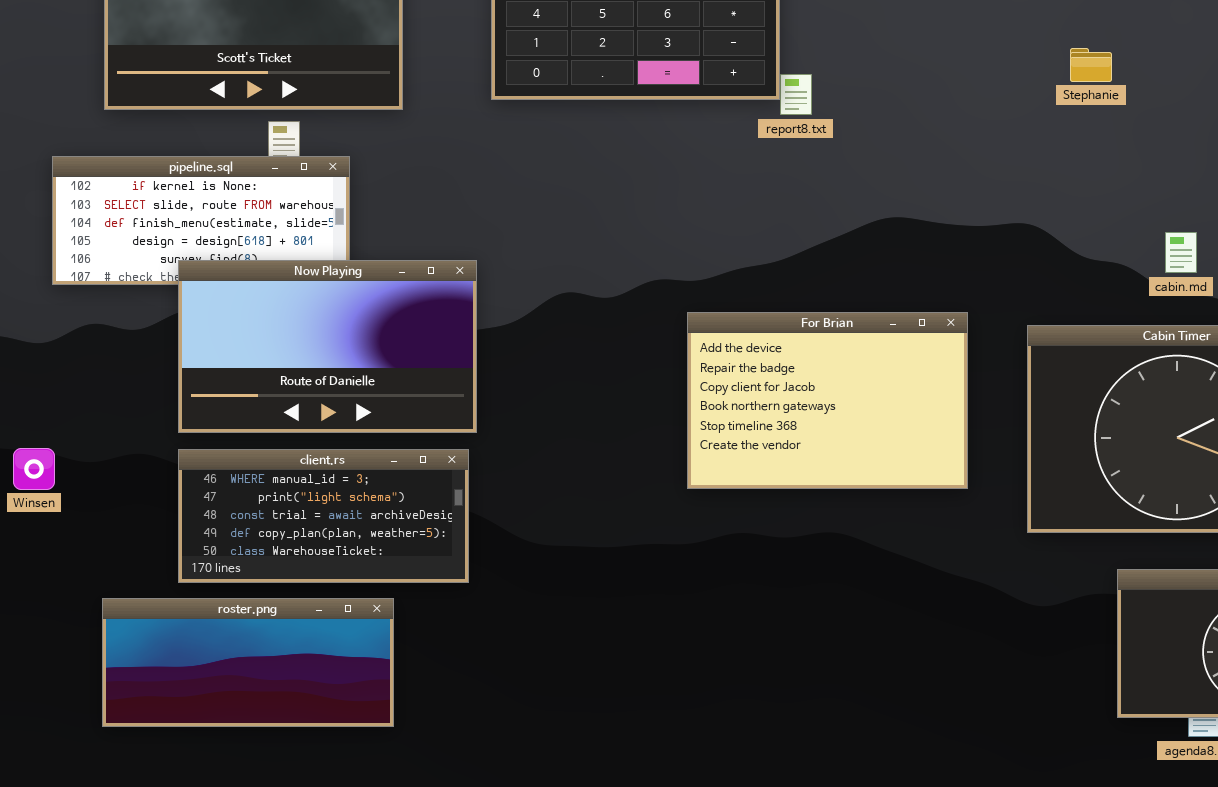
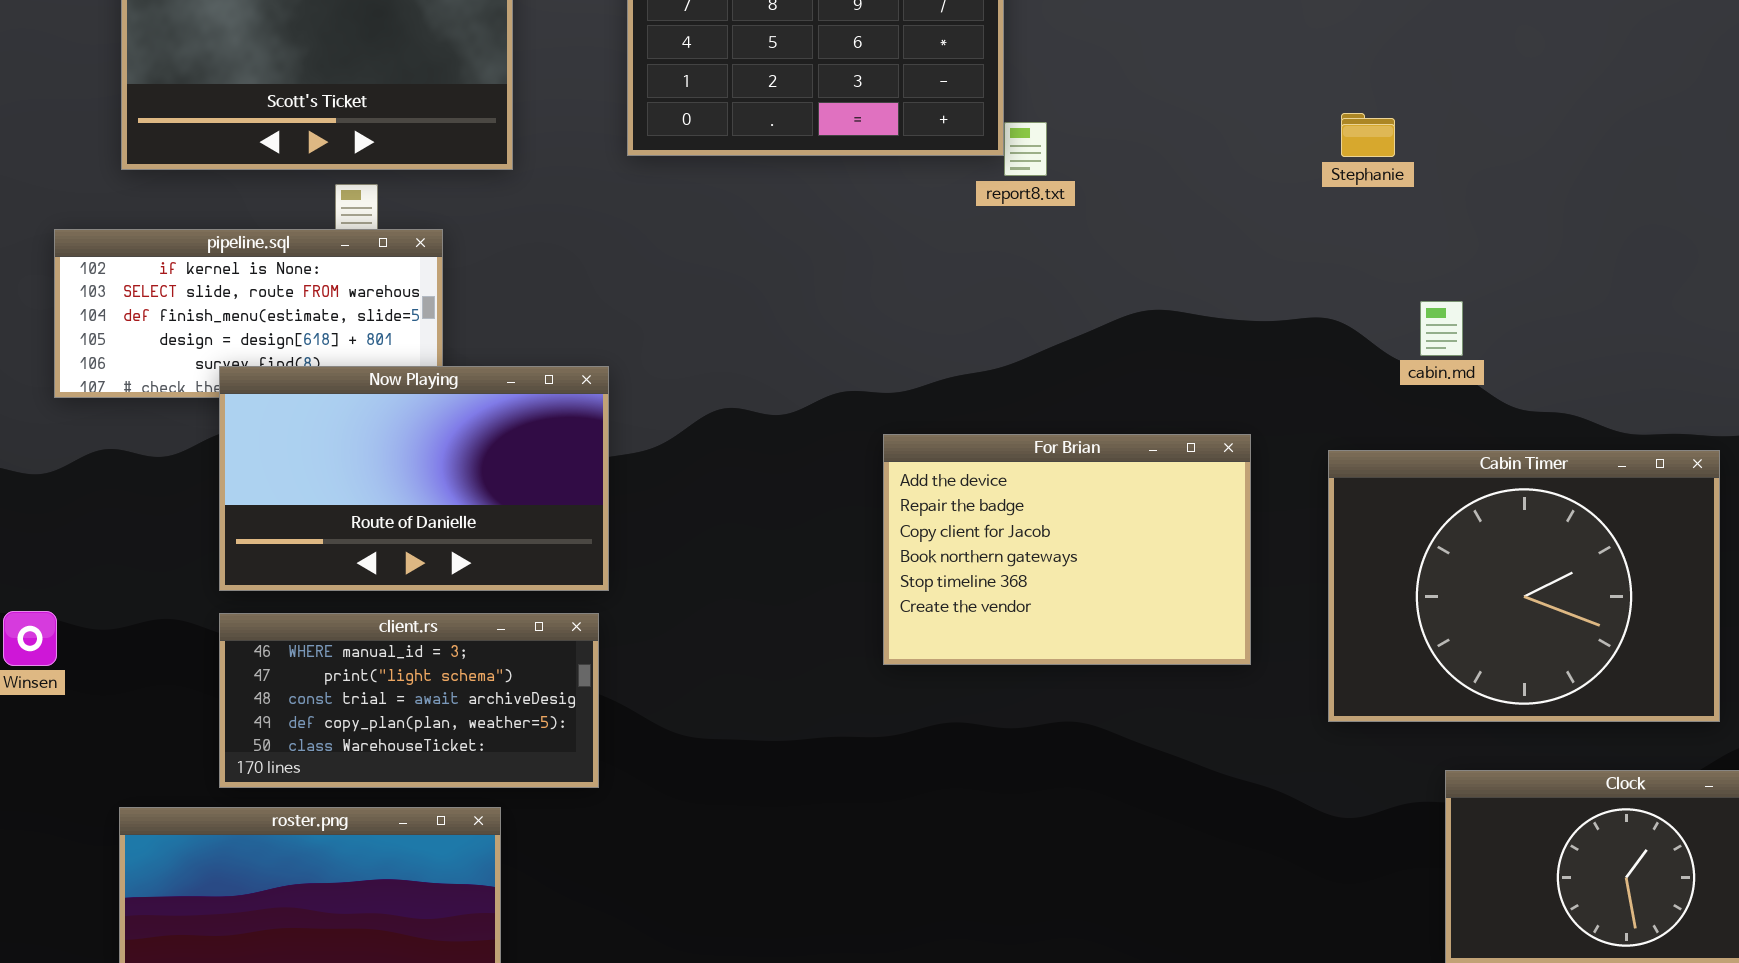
Stephanie: [1070,48,1112,82] -> [1341,113,1395,157], moved
cabin.md: [1165,232,1197,273] -> [1420,301,1463,356], moved

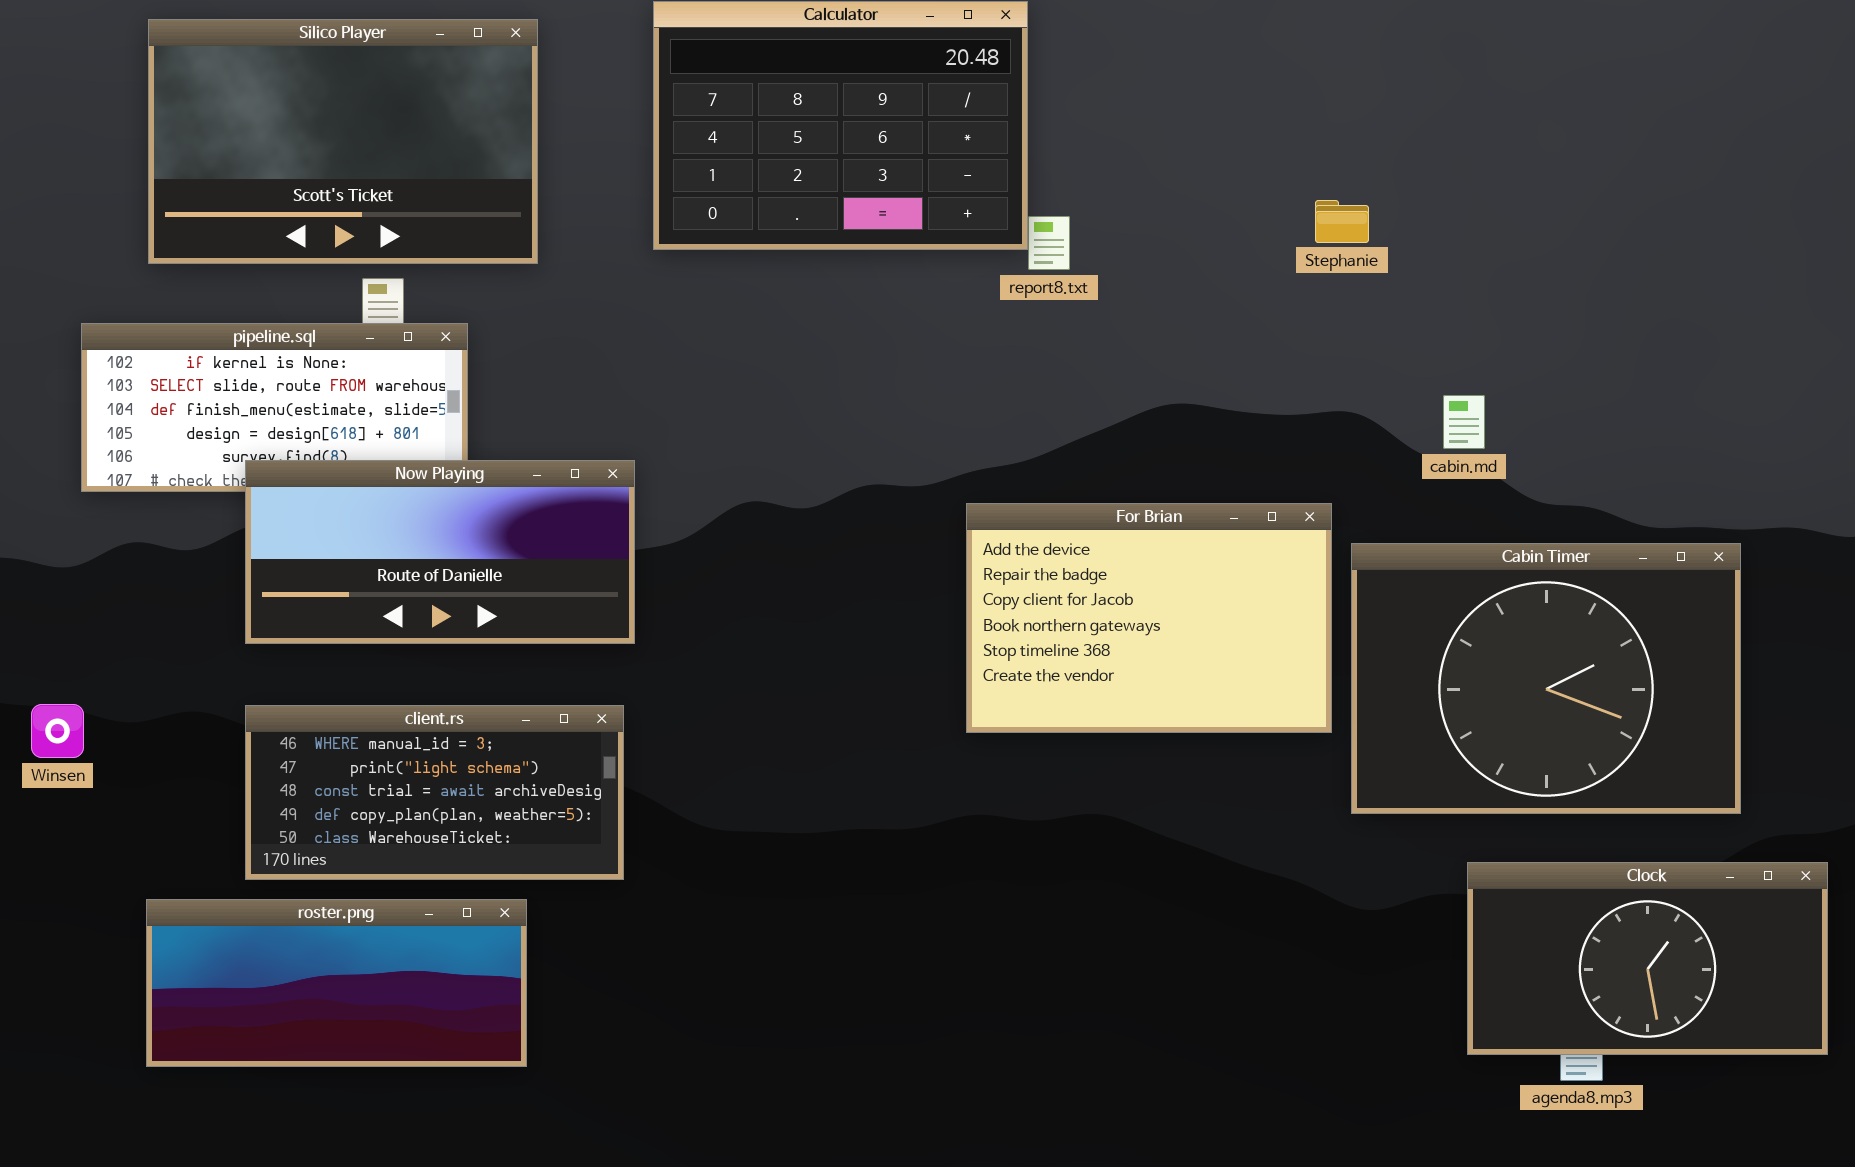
Stephanie: [1341,113,1395,157] -> [1315,200,1369,243], moved
Now Playing: [219,366,609,591] -> [245,460,635,644], resized
For Brian: [883,434,1251,665] -> [966,503,1332,733], moved

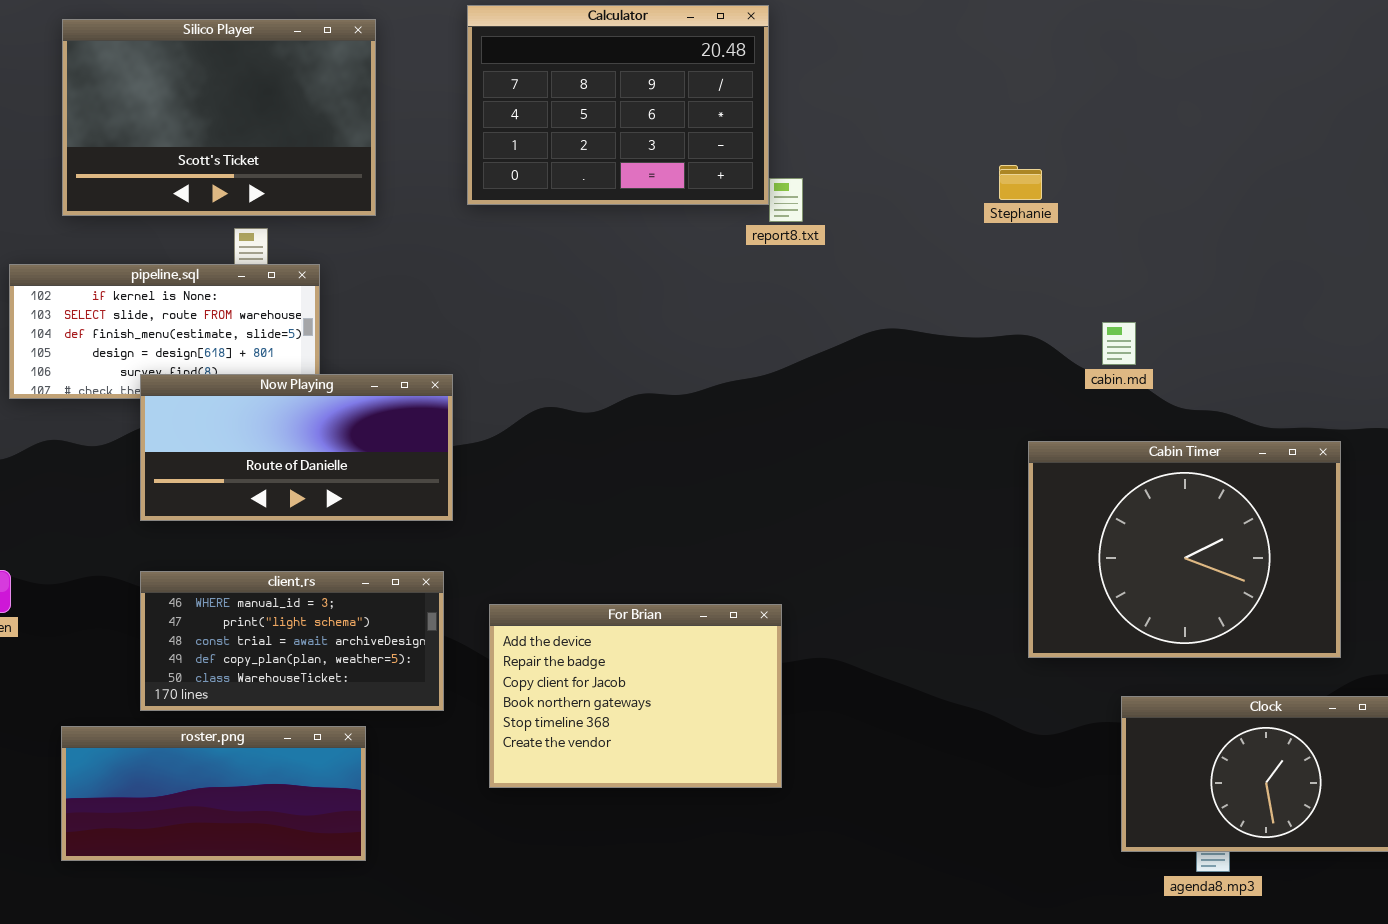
For Brian: [966,503,1332,733] -> [489,604,782,788], moved

